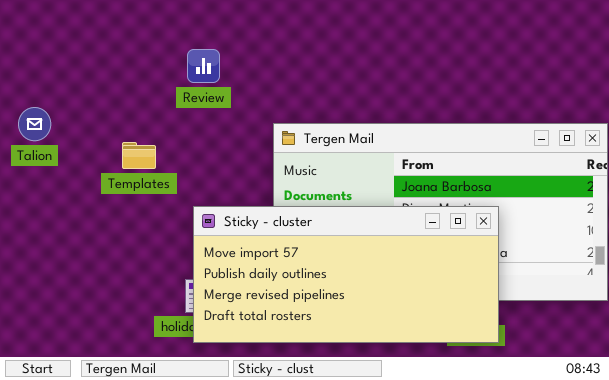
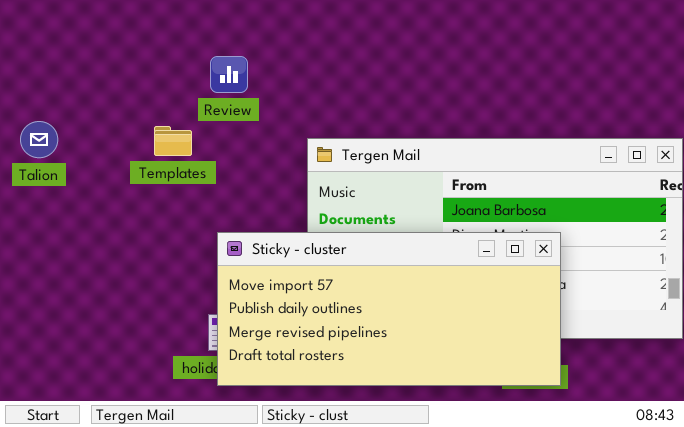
Templates: [122,142,156,169] -> [154,126,192,156], moved

